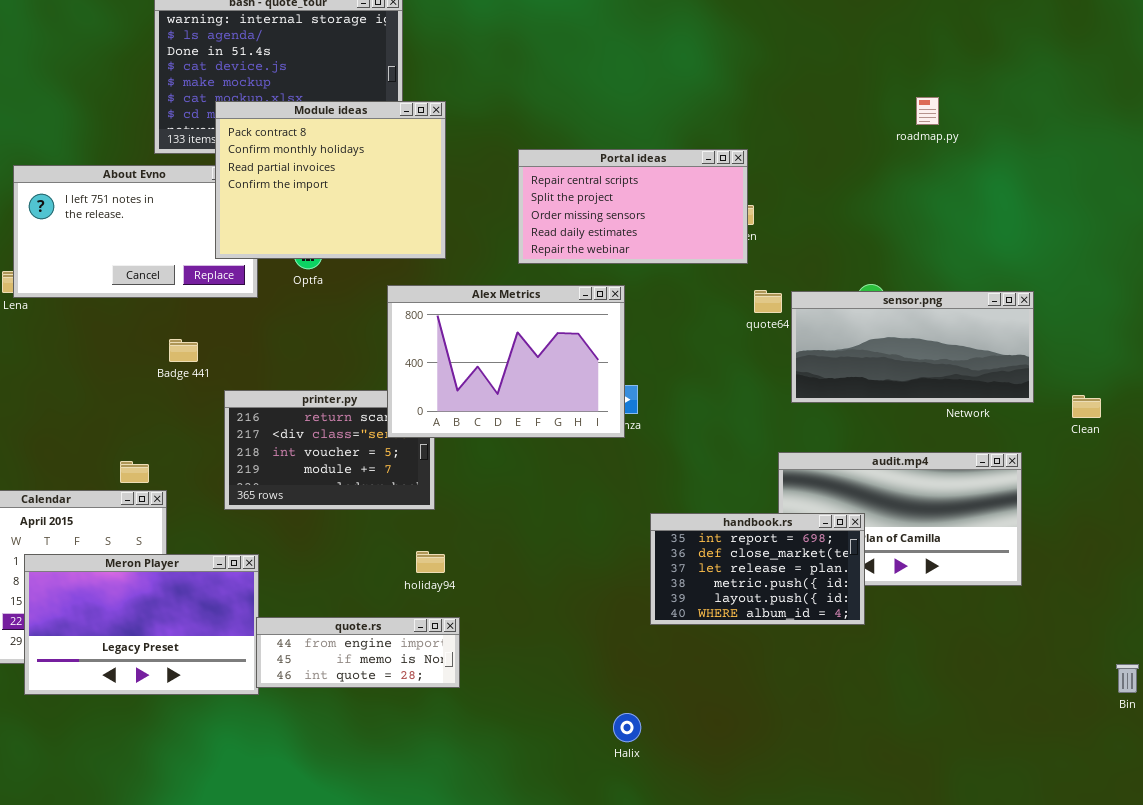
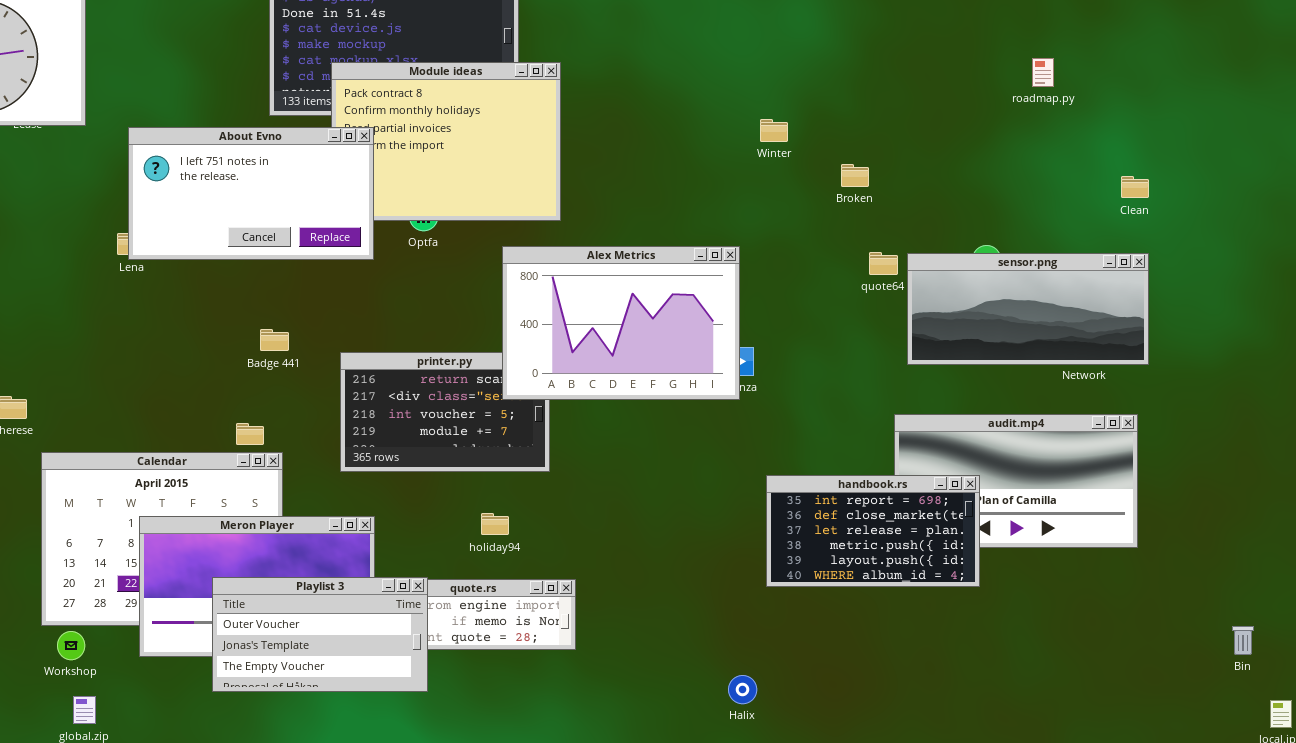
Portal ideas: [518,149,748,264] -> none, closed
About Evno: [13,165,258,298] -> [128,127,374,260], raised
Badge 441: [169,339,198,362] -> [260,329,289,351], moved
Clean: [1072,395,1101,418] -> [1121,176,1149,198], moved
holiday94: [416,551,445,573] -> [481,513,509,535], moved
Playlist 3: none -> [212,577,428,692], opened

